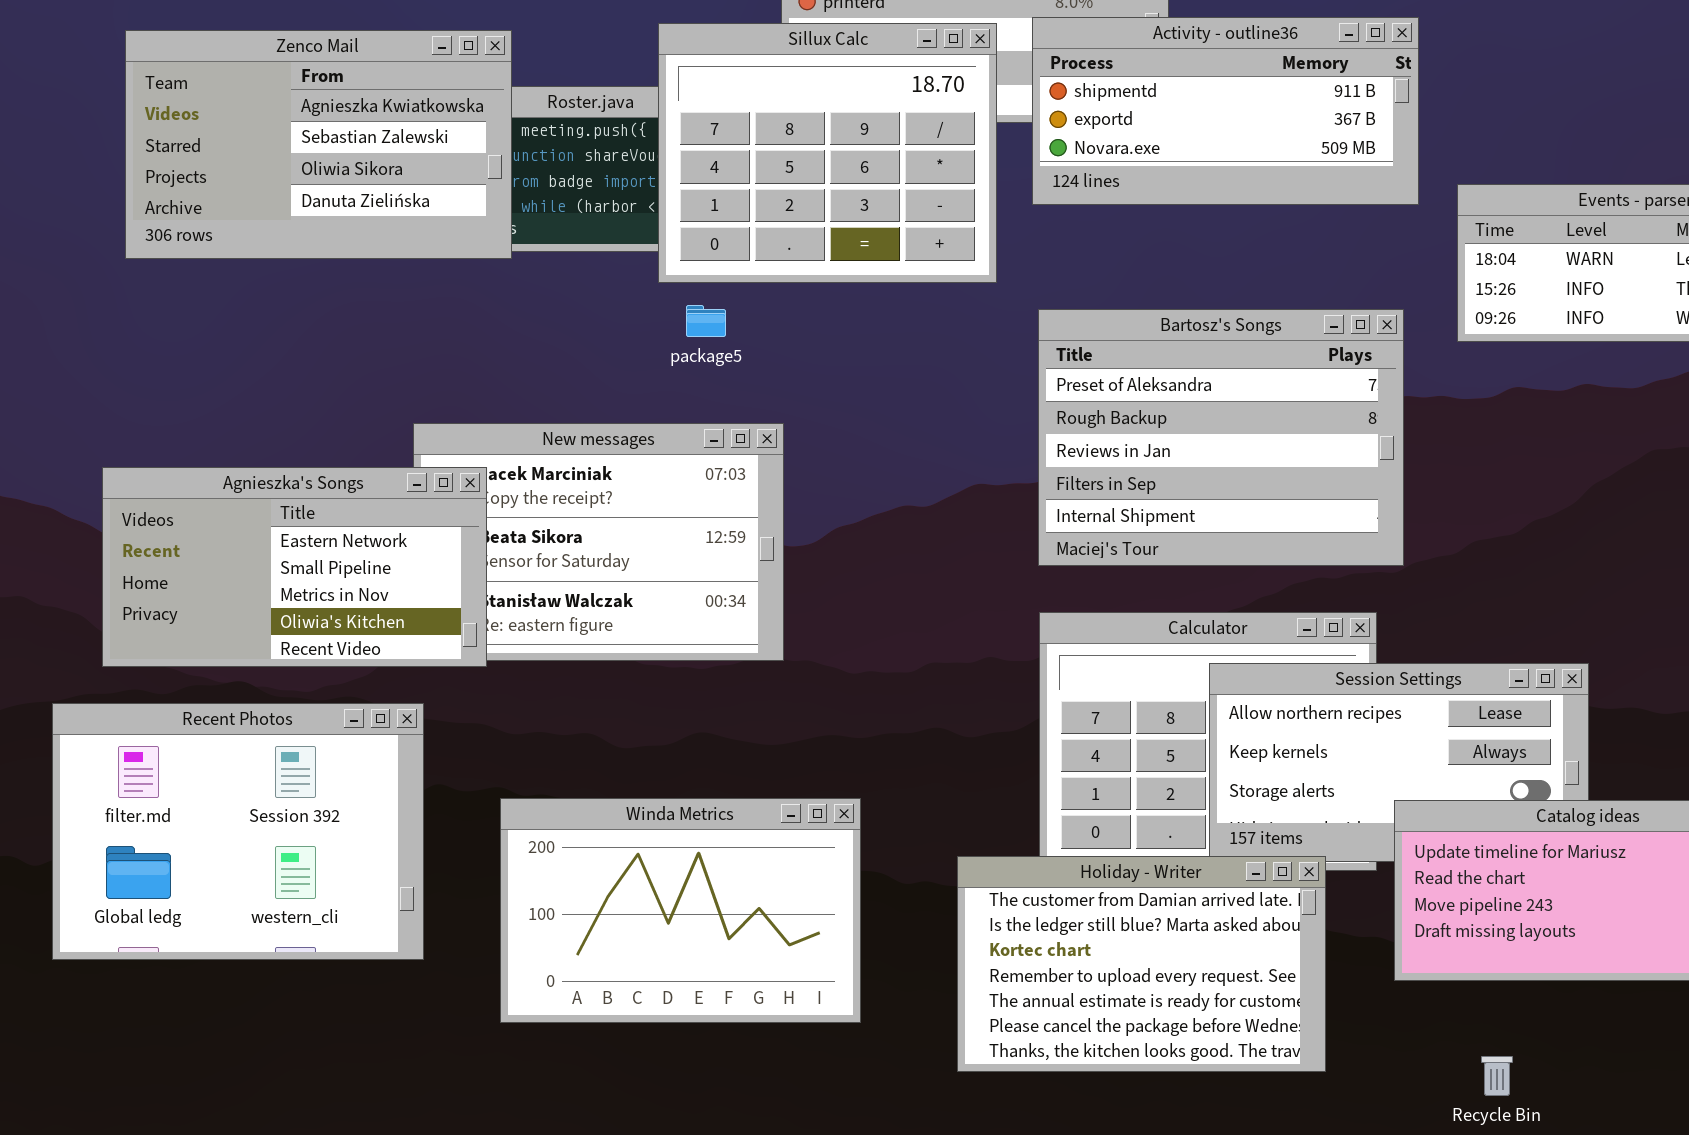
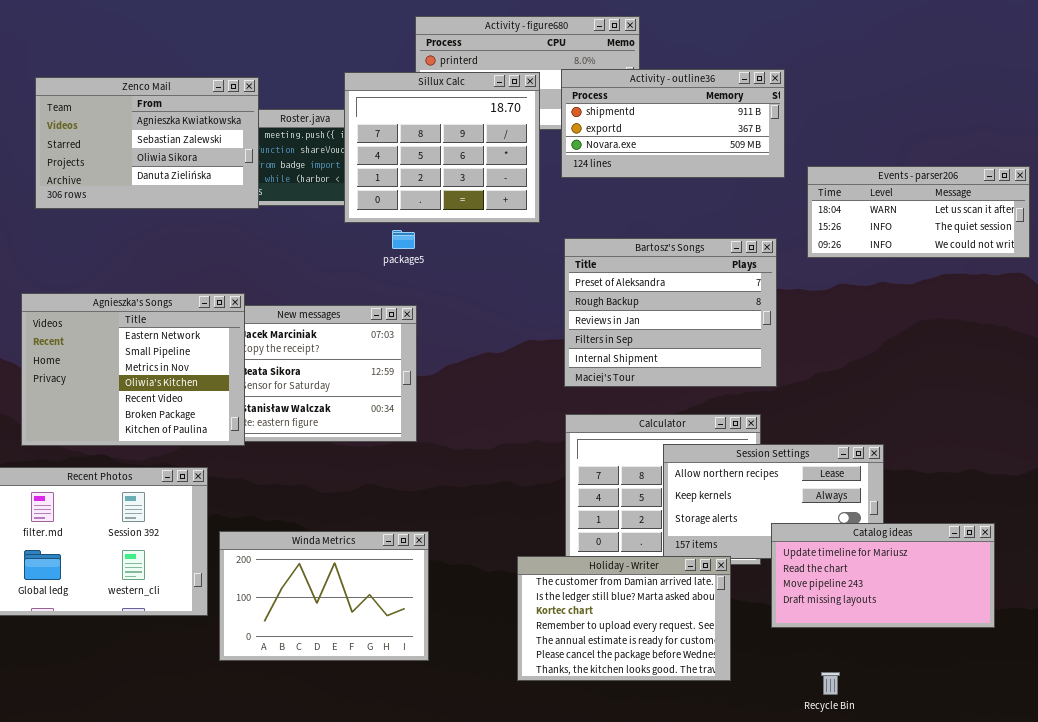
package5: [686,305,726,337] -> [392,230,415,249], moved
Agnieszka's Songs: [102,467,487,667] -> [21,293,245,446], resized
Winda Metrics: [500,798,861,1023] -> [219,531,429,661], moved

